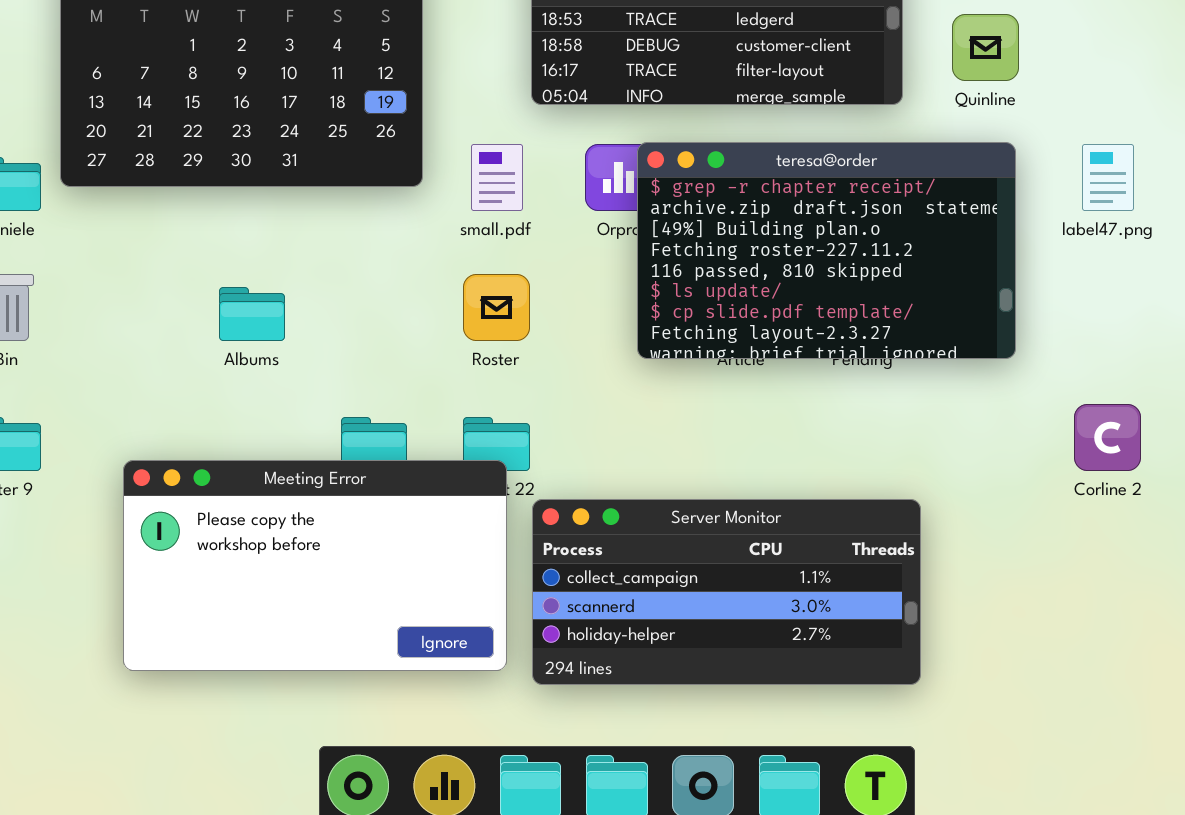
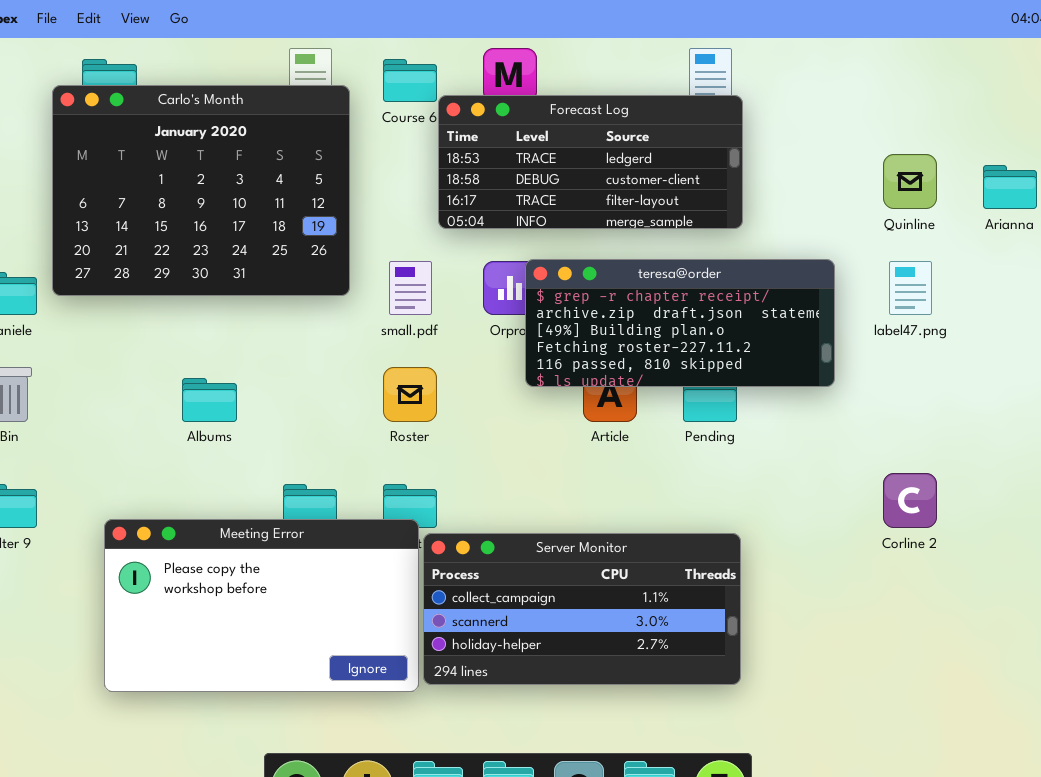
Quinline: [952,14,1019,81] -> [883,154,937,209], moved
teresa@order: [637,142,1016,359] -> [525,259,835,387], resized
Server Monitor: [532,499,921,685] -> [423,533,741,685], moved

